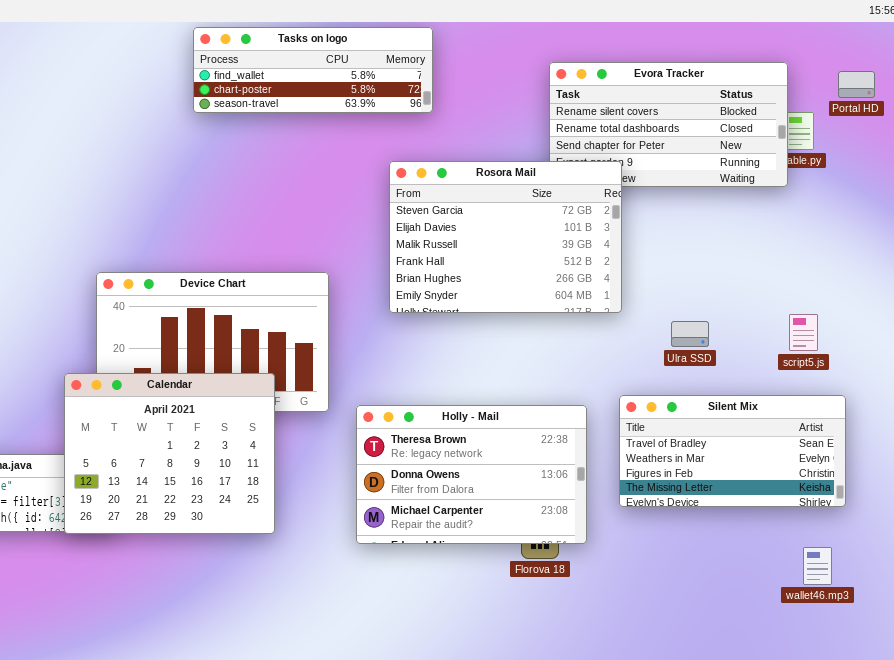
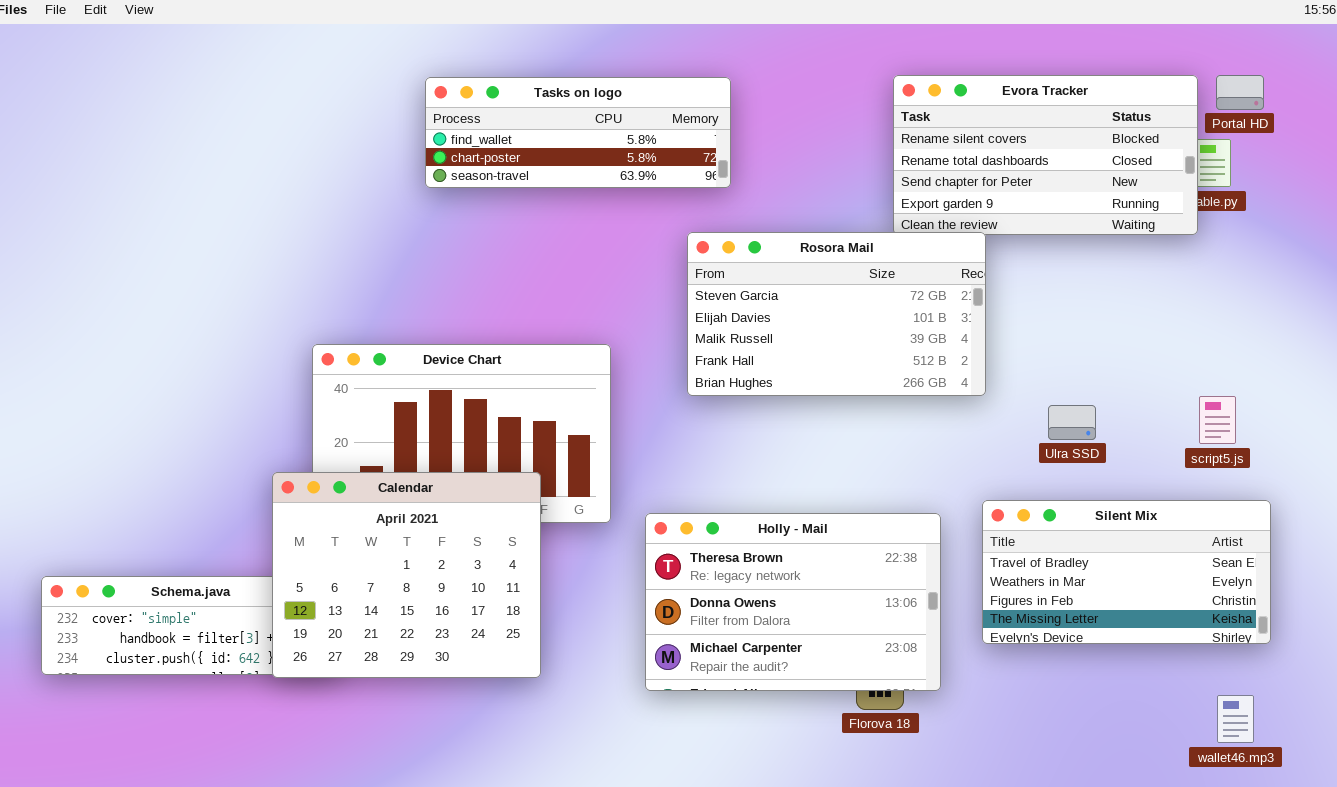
Tasks on logo: [193,27,433,113] -> [425,77,731,188], moved
Portal HD: [838,71,875,98] -> [1216,75,1264,110], moved
Rosora Mail: [389,161,622,313] -> [687,232,986,396], resized

